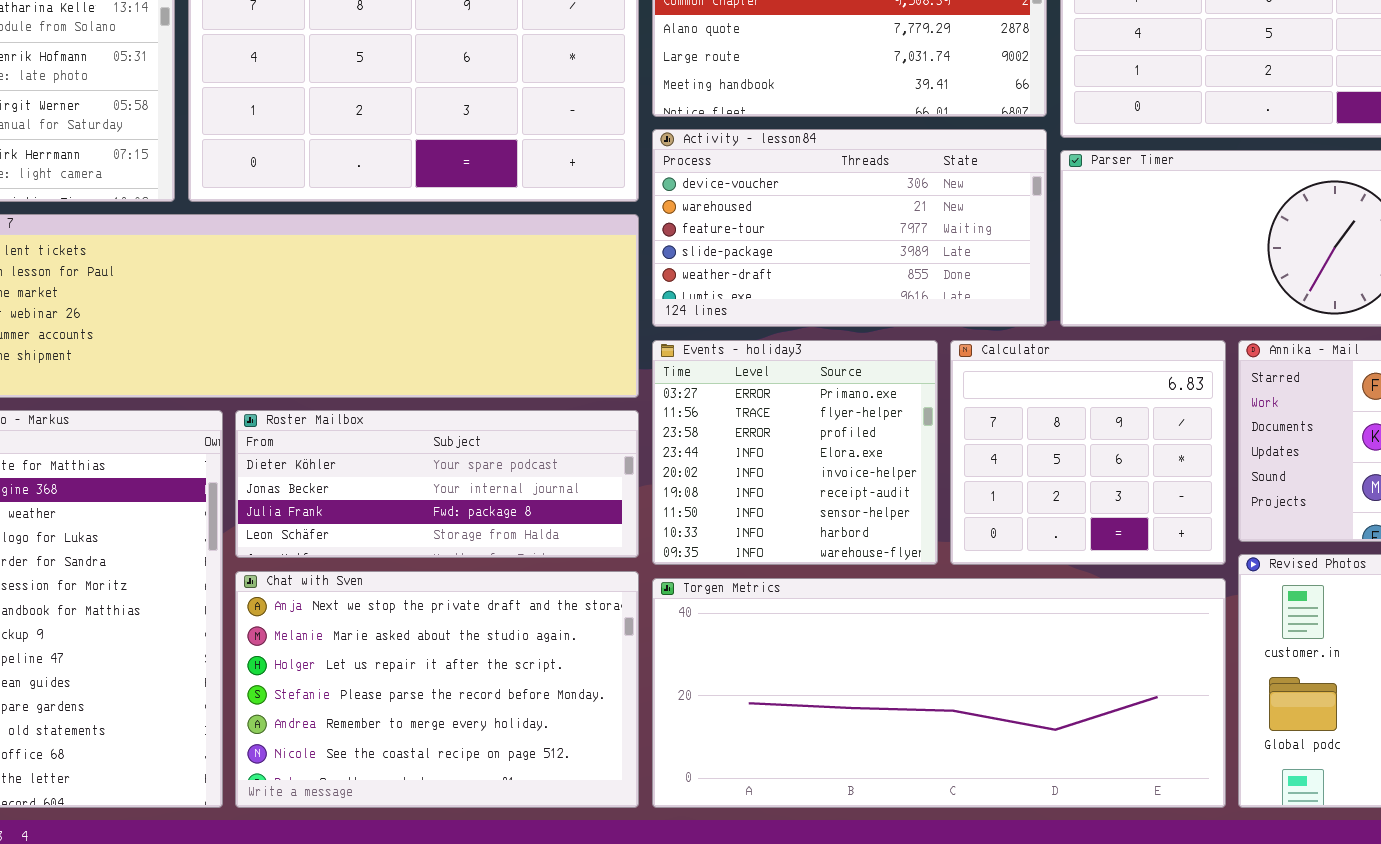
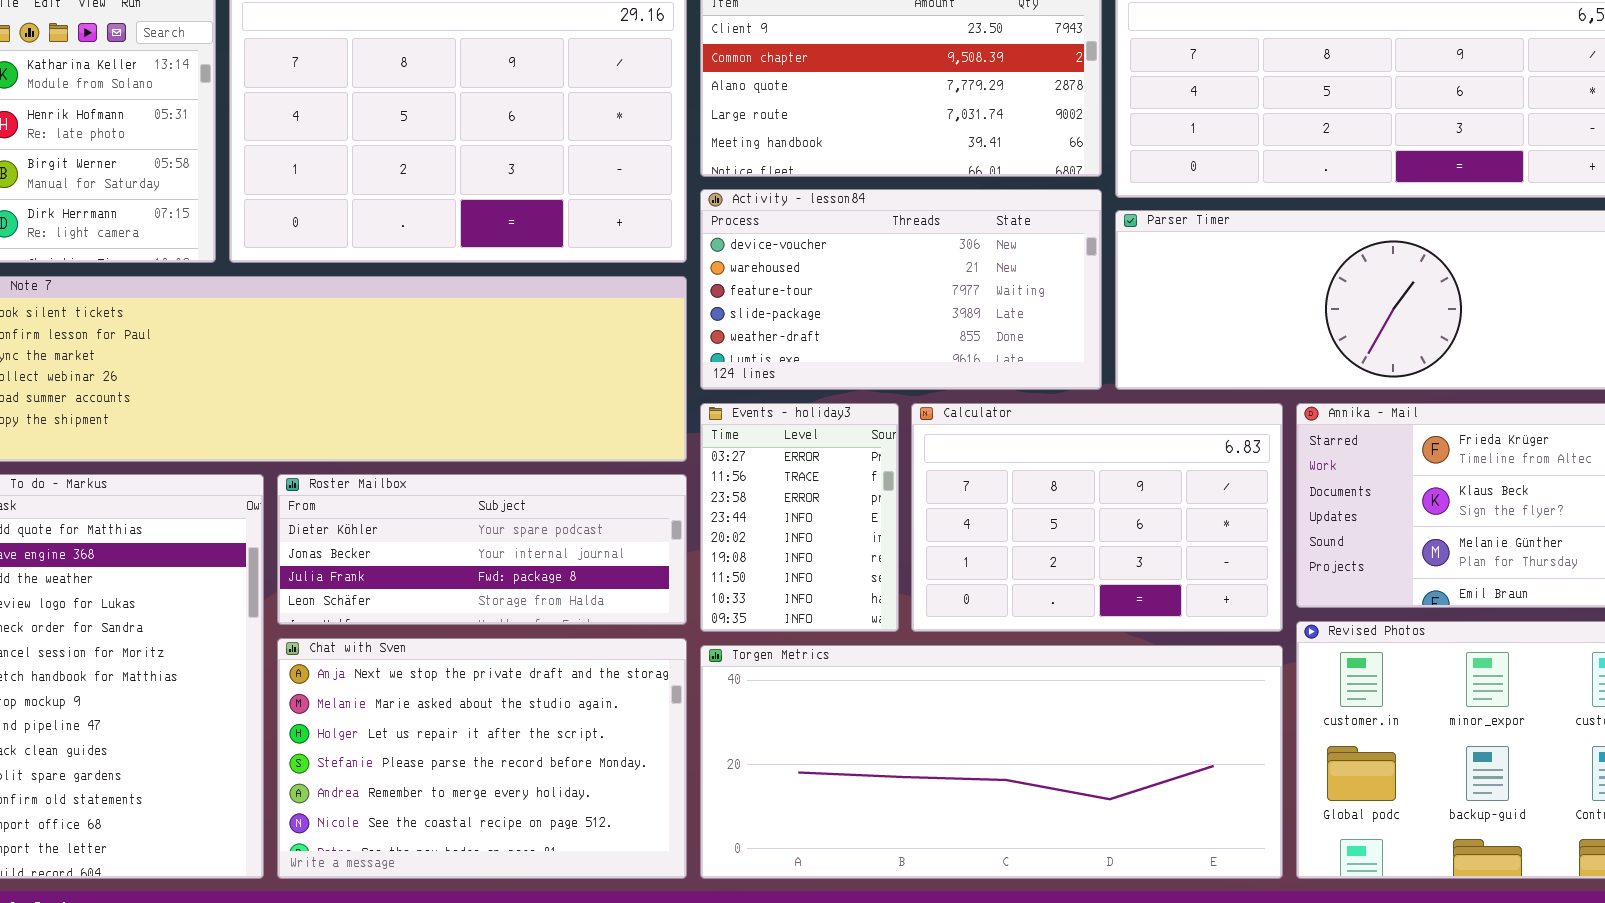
Events - holiday3: [652,340,938,565] -> [700,403,899,632], resized
Calculator: [950,340,1226,565] -> [911,403,1283,632], resized

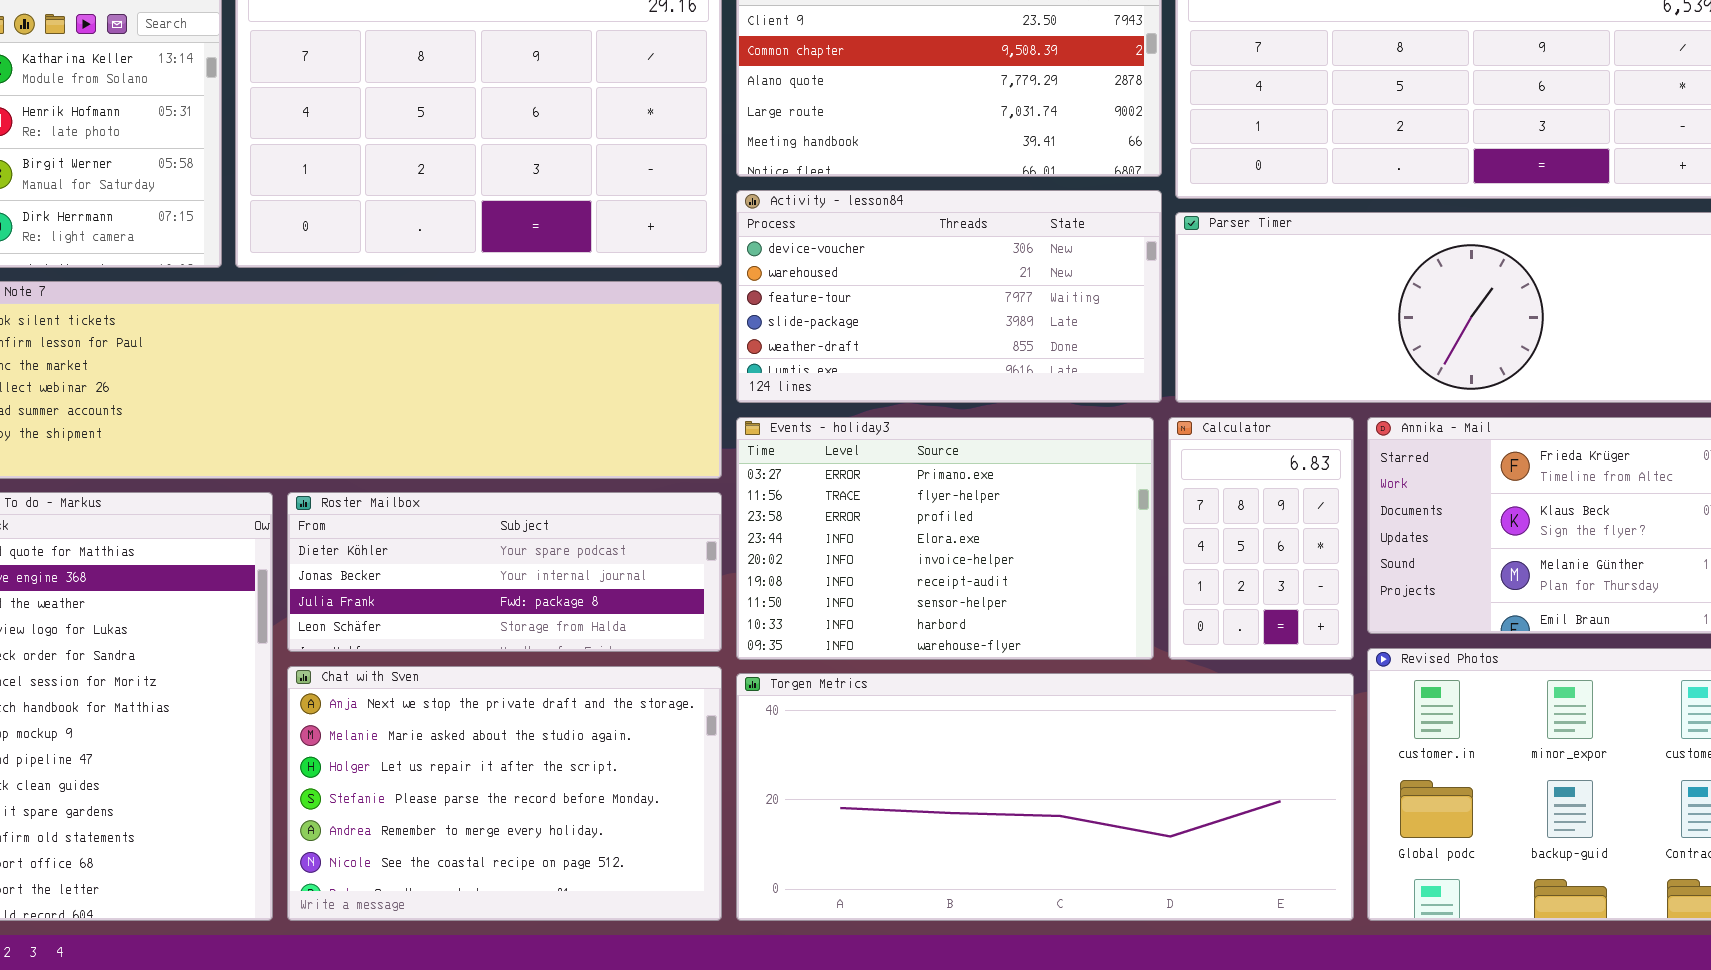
Events - holiday3: [700,403,899,632] -> [736,417,1154,660], resized
Calculator: [911,403,1283,632] -> [1168,417,1354,660], resized

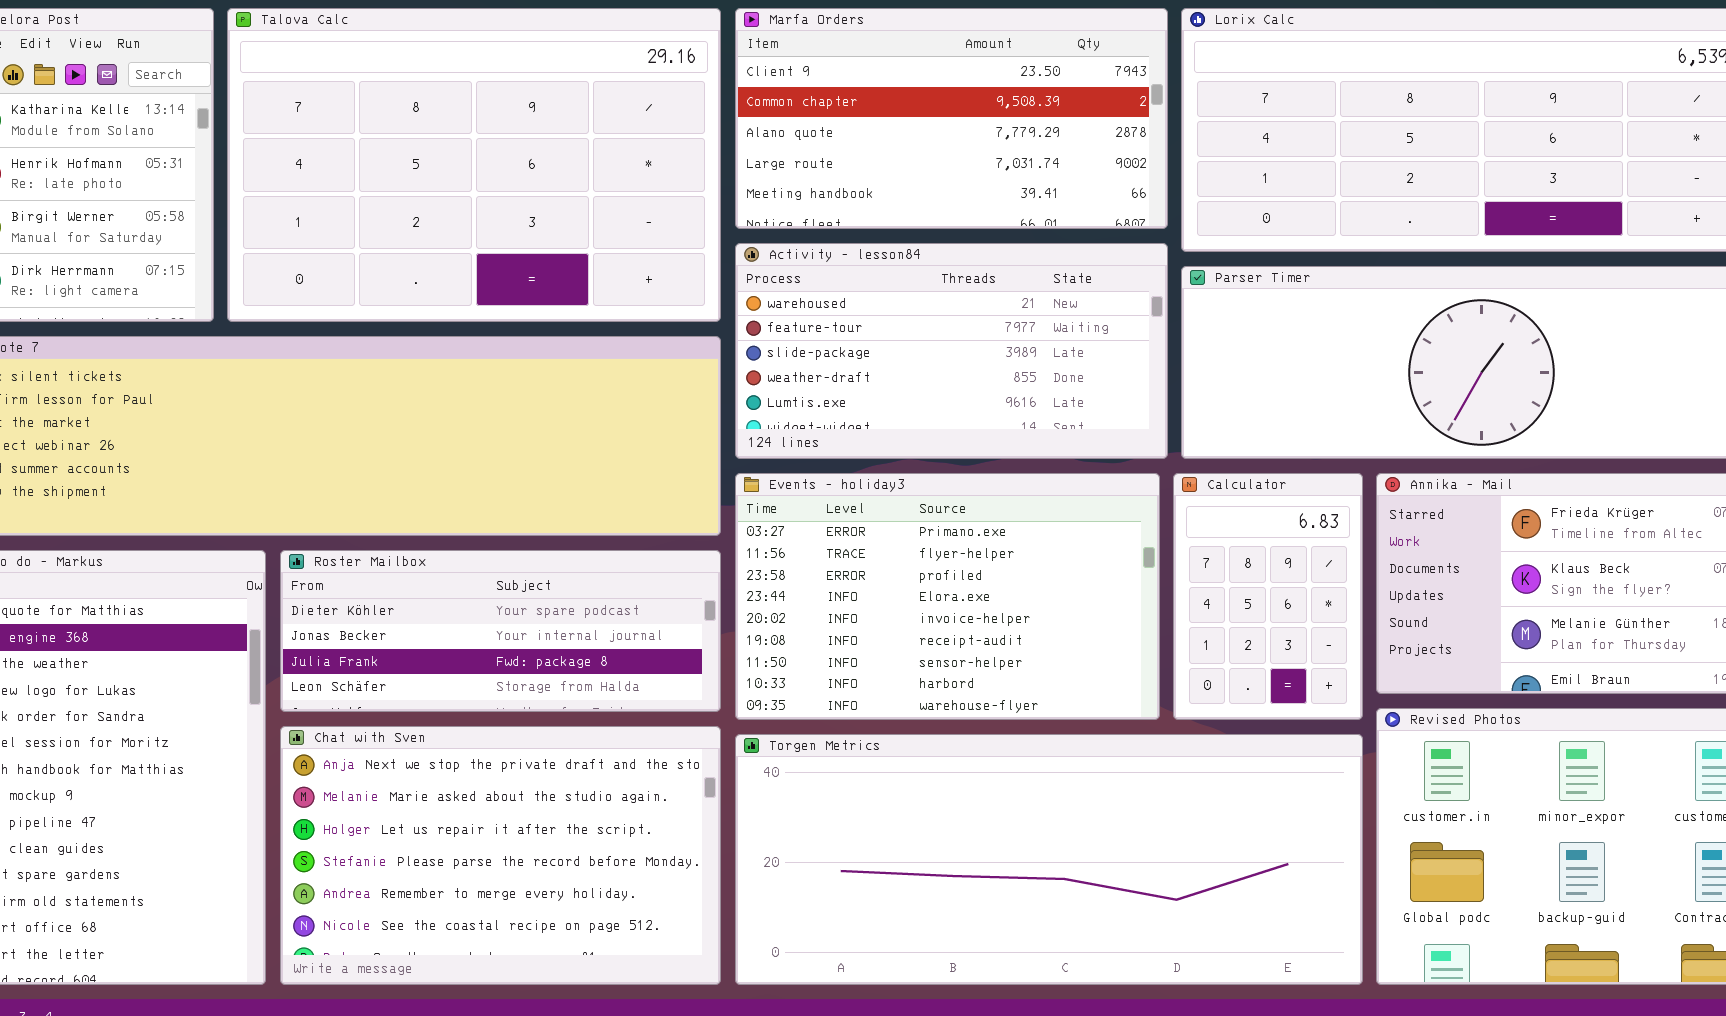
Activity - lesson84: [736,190,1162,403] -> [735,243,1168,459], scrolled down 1 row

